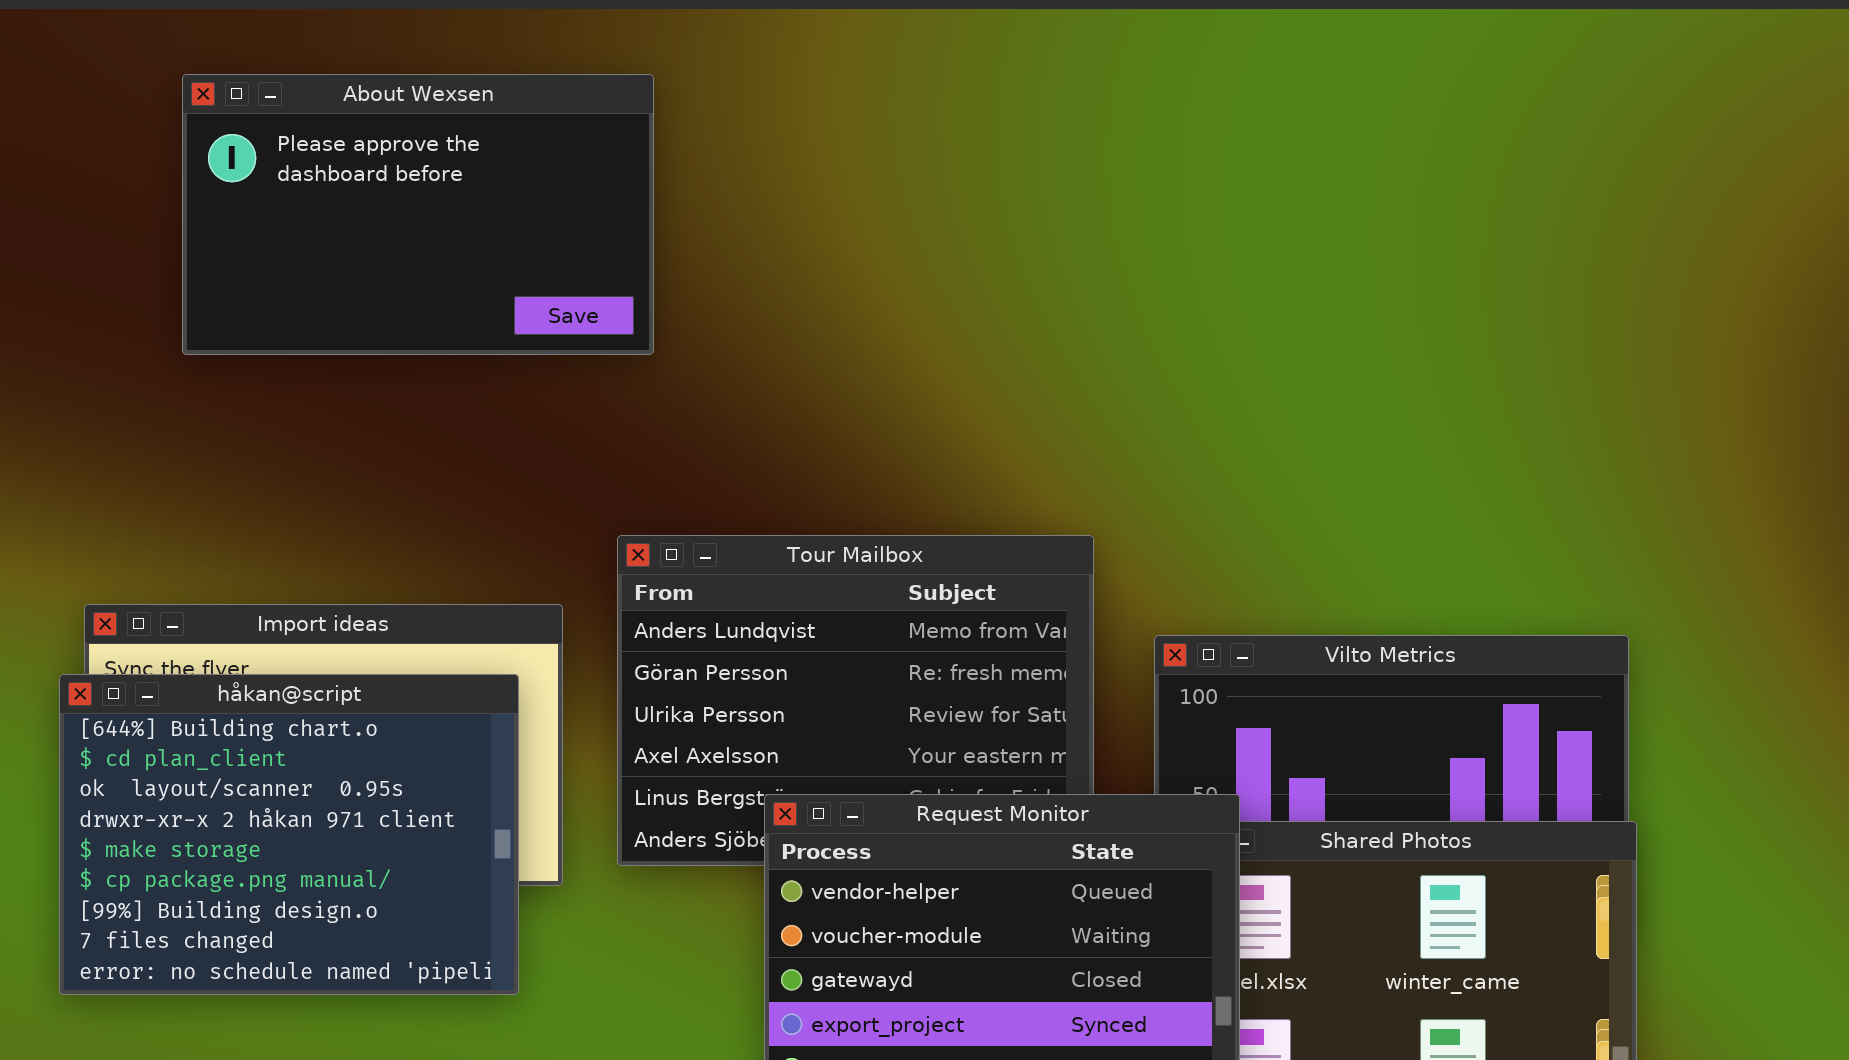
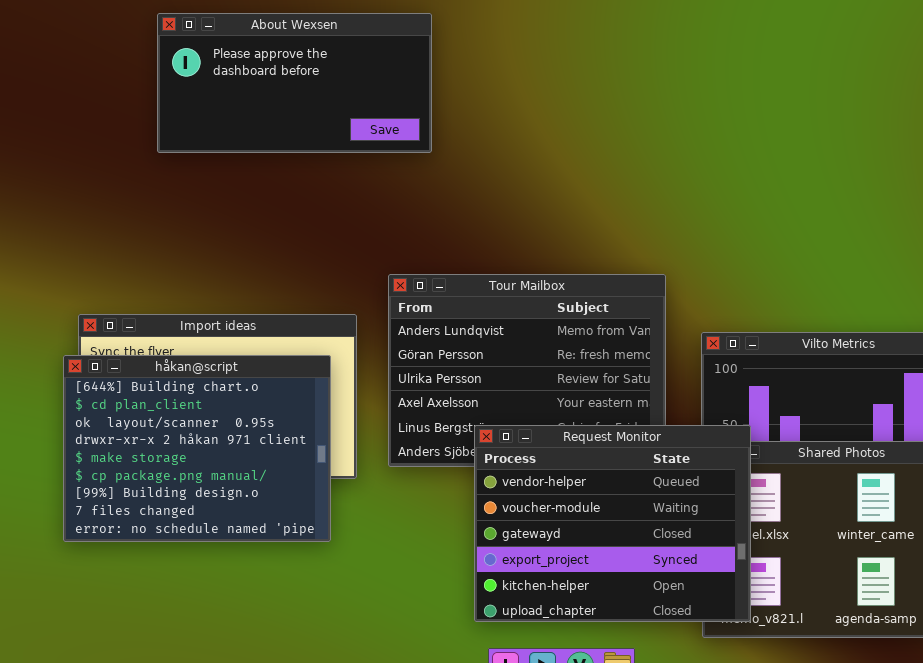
About Wexsen: [182,74,654,355] -> [157,13,432,153], moved, resized

